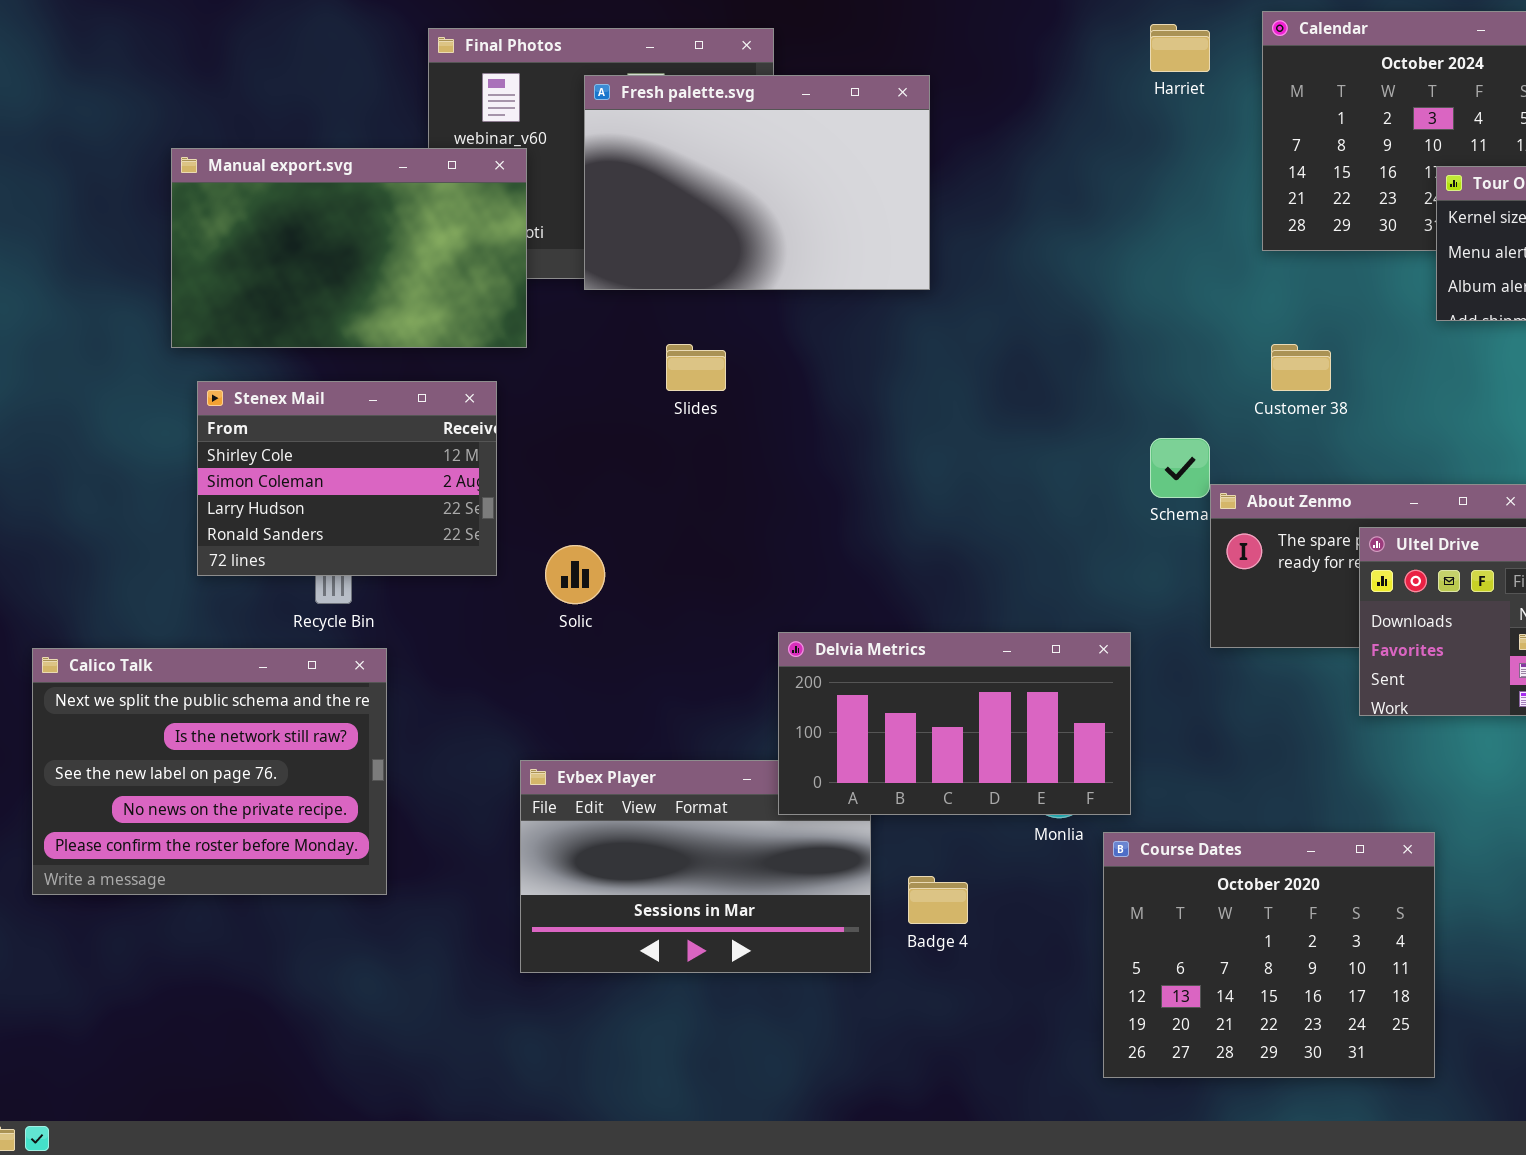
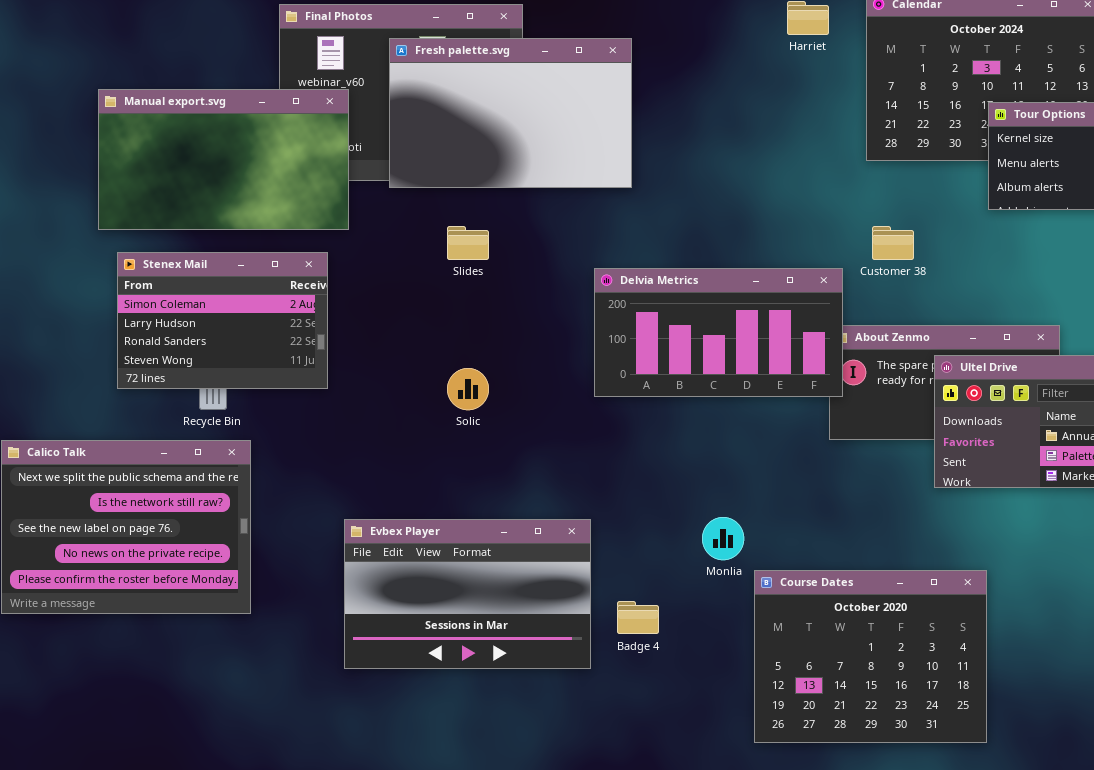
Stenex Mail: [197,381,497,576] -> [117,252,328,389], scrolled down 1 row
Solic: [545,545,605,604] -> [447,368,489,410], moved
Delvia Metrics: [778,632,1131,815] -> [594,268,843,397], moved

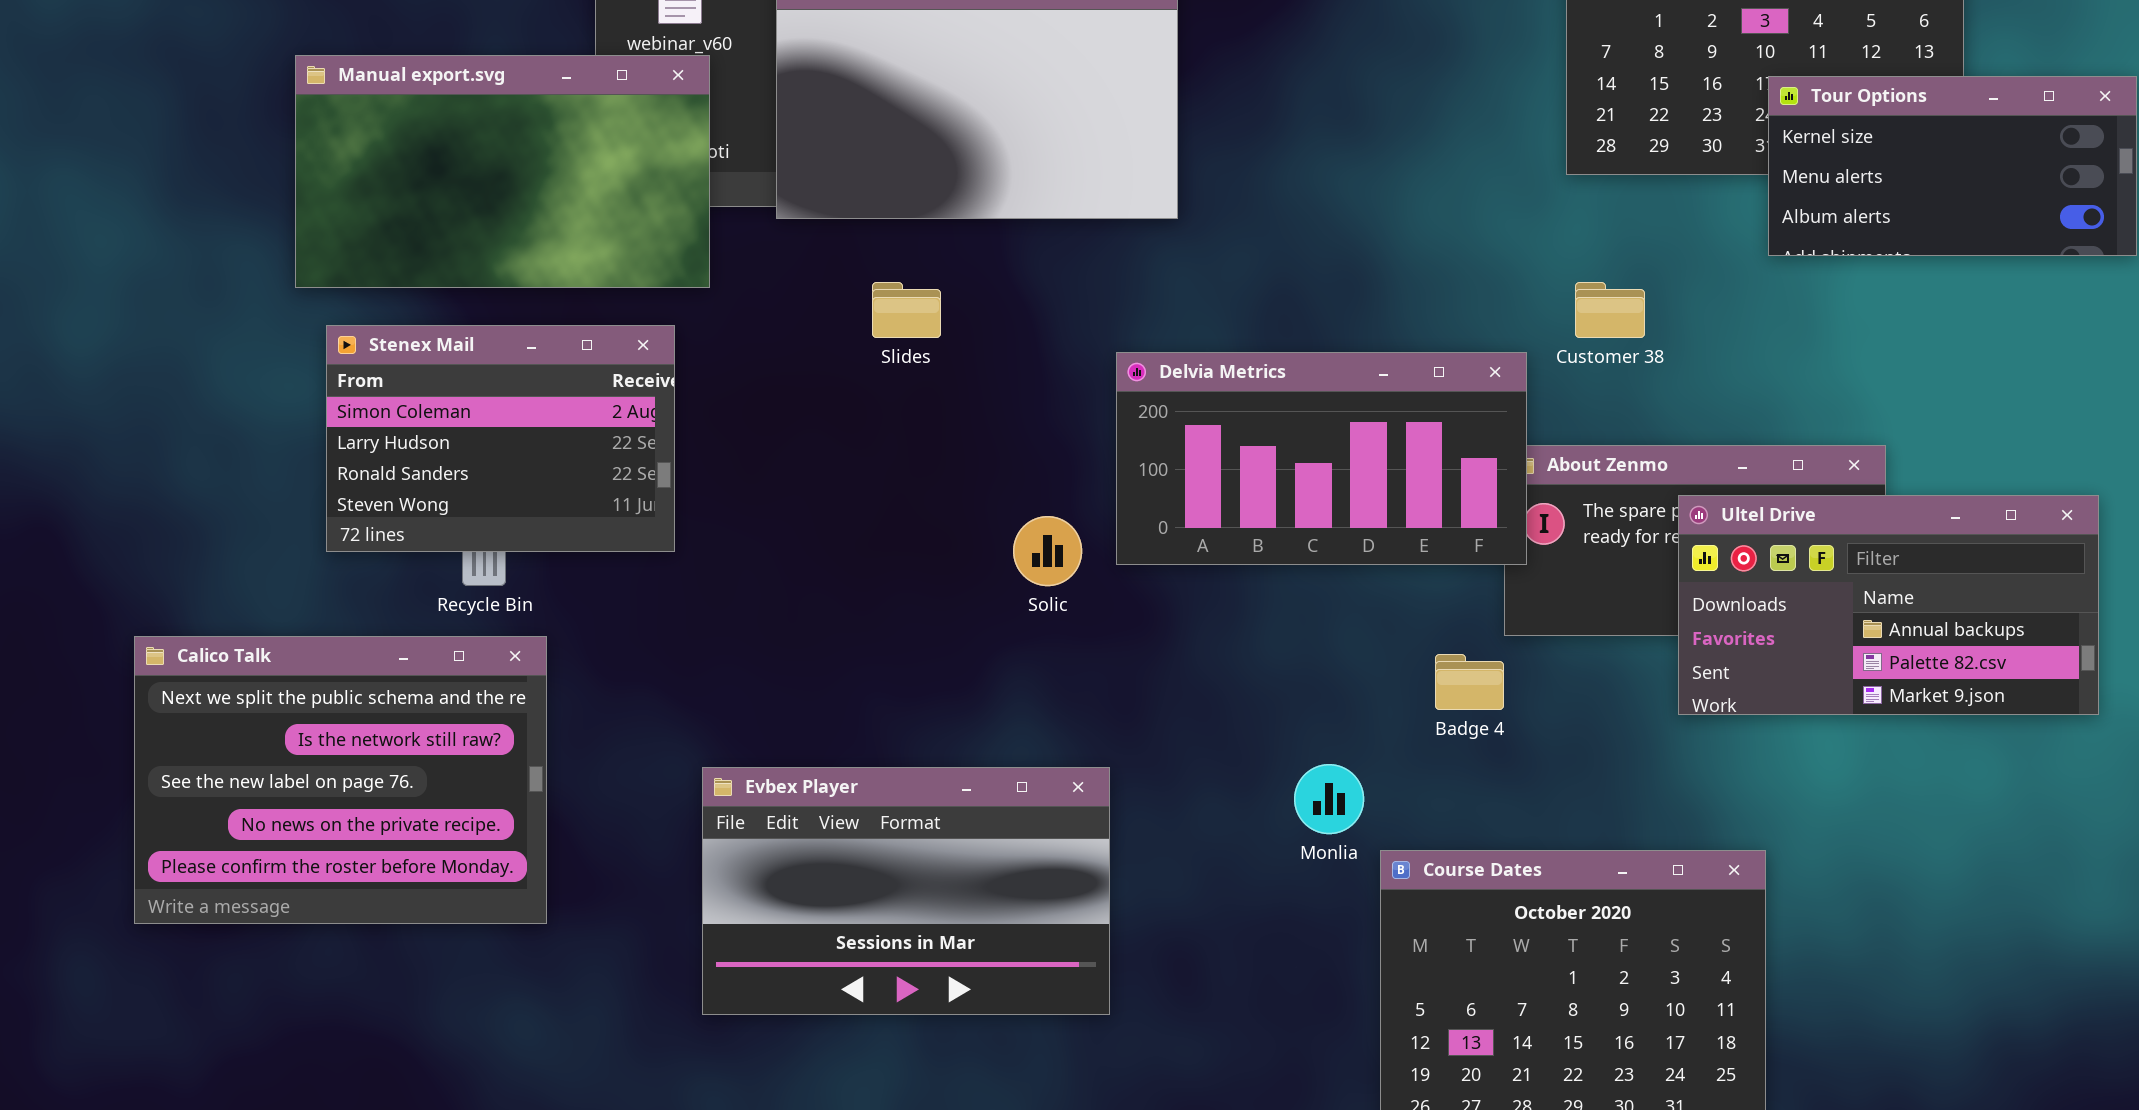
Solic: [447,368,489,410] -> [1013,516,1082,586], moved
Badge 4: [617,601,659,634] -> [1435,654,1504,710], moved

